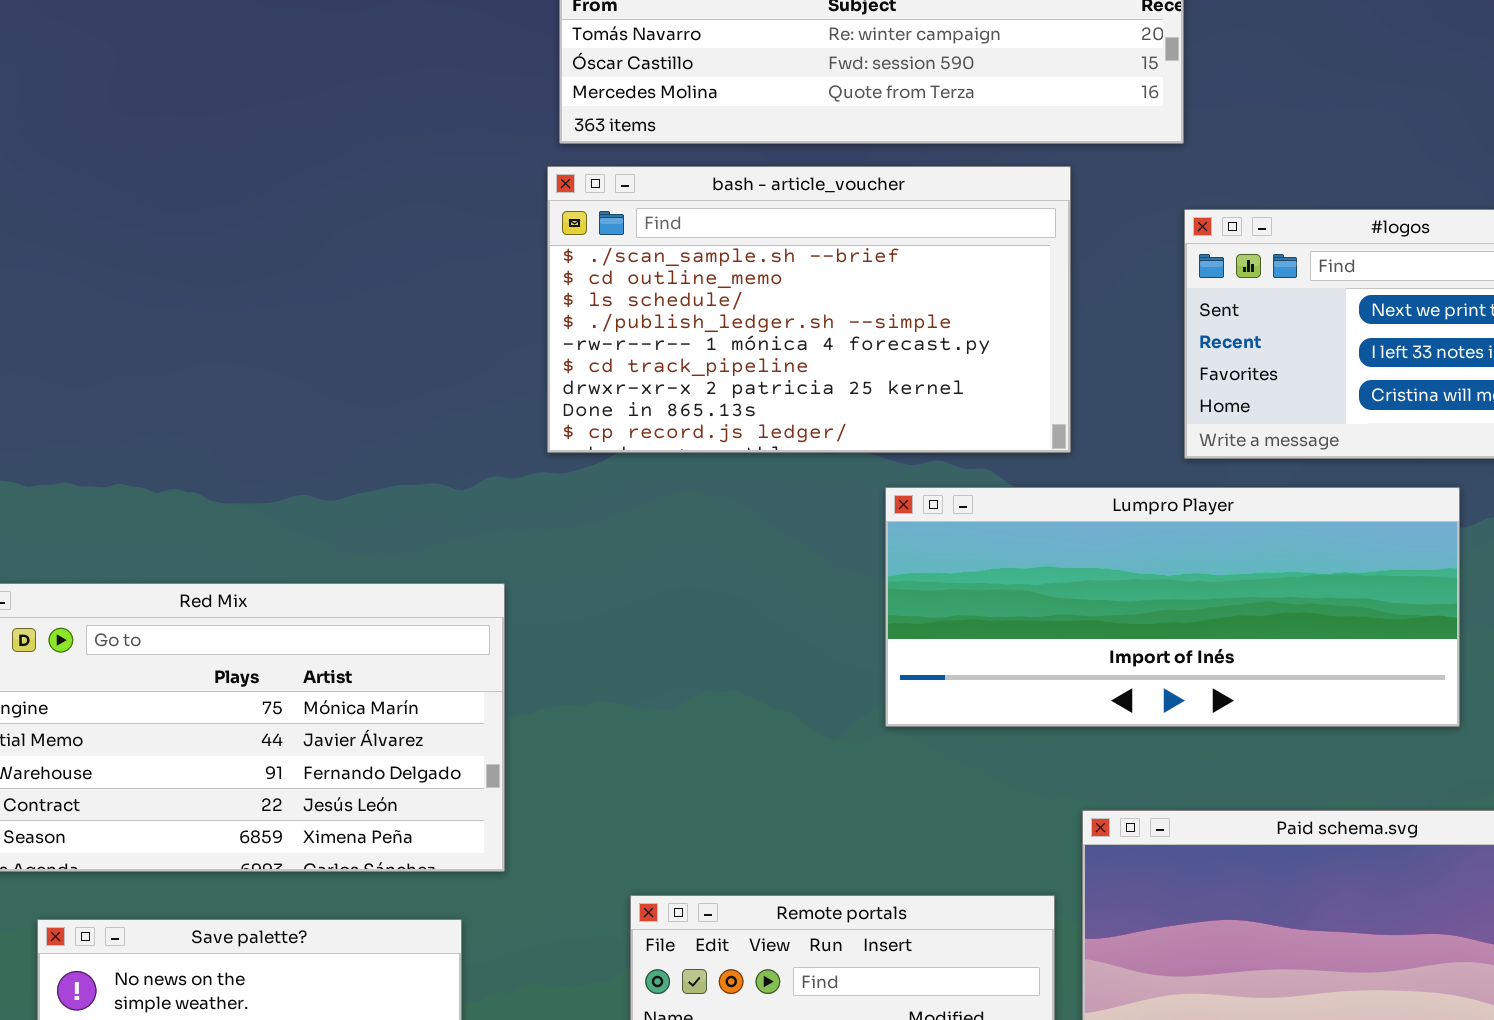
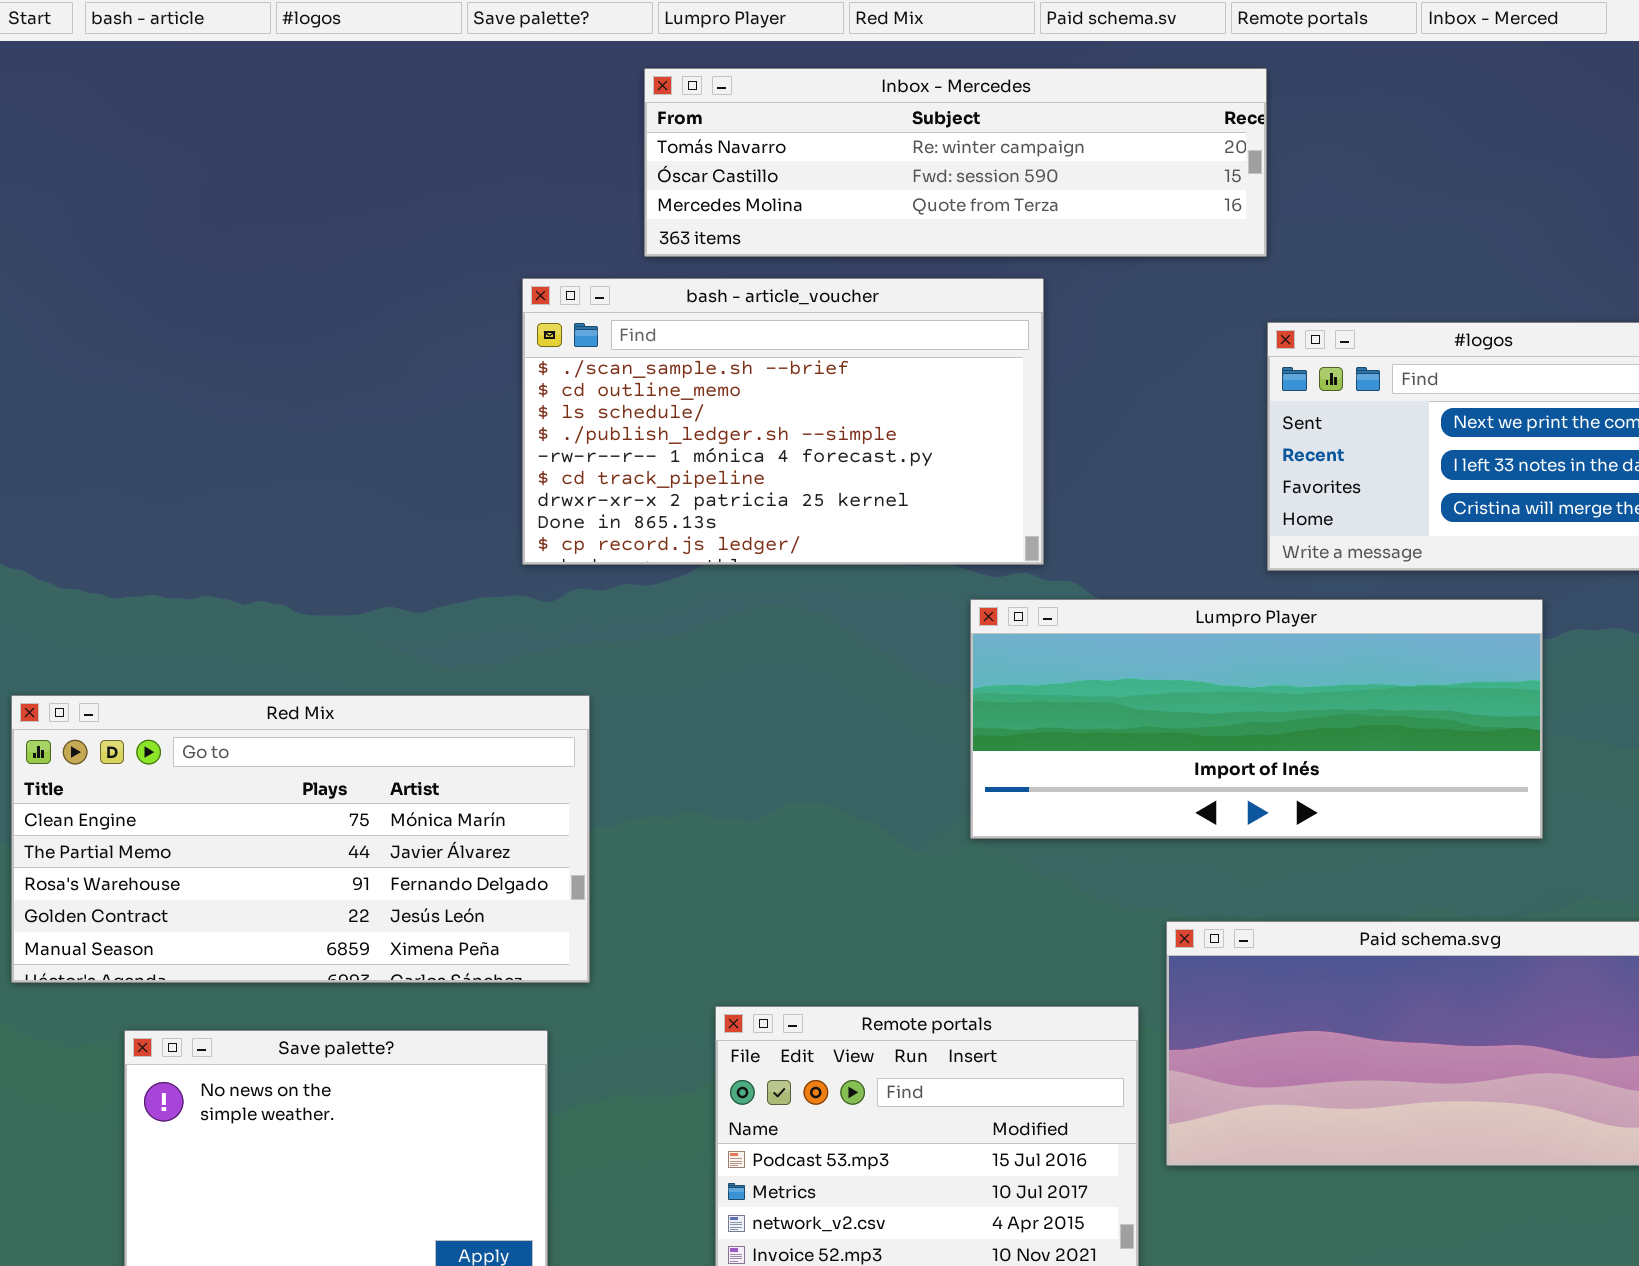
bash - article_voucher: [547,166,1071,453] -> [522,278,1044,565], moved

